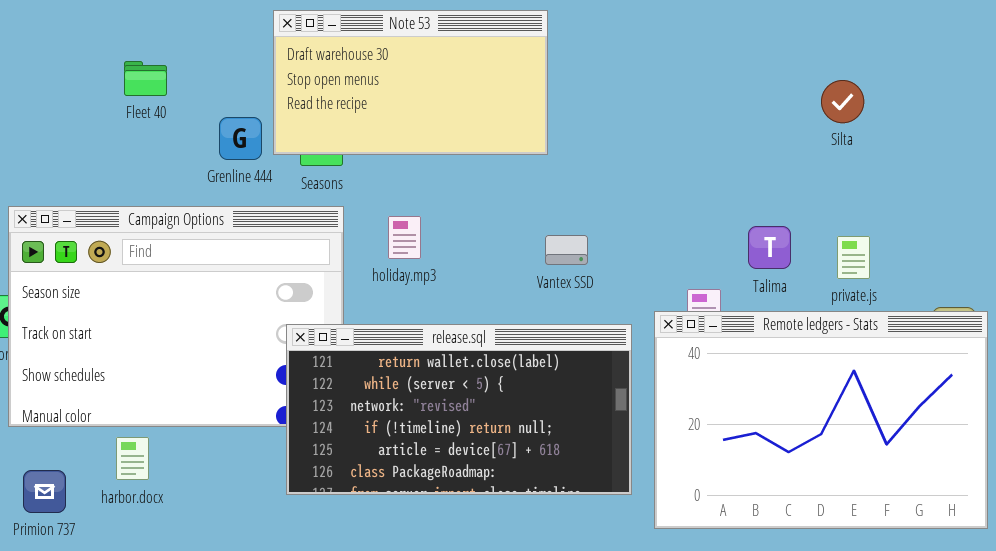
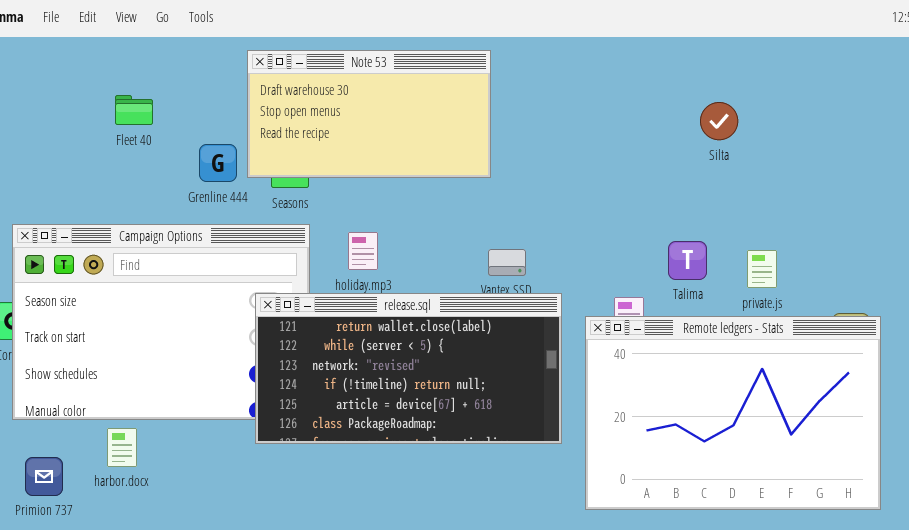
Silta: [821,80,864,123] -> [700,102,738,140], moved
release.sql: [286,324,632,495] -> [255,293,562,444], moved

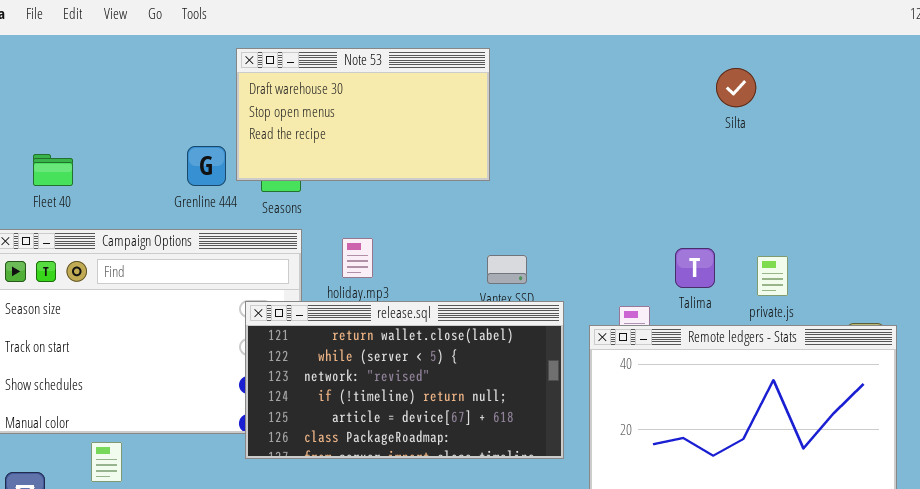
Fleet 40: [115,95,153,125] -> [33,154,73,186], moved
Silta: [700,102,738,140] -> [716,68,756,107], moved

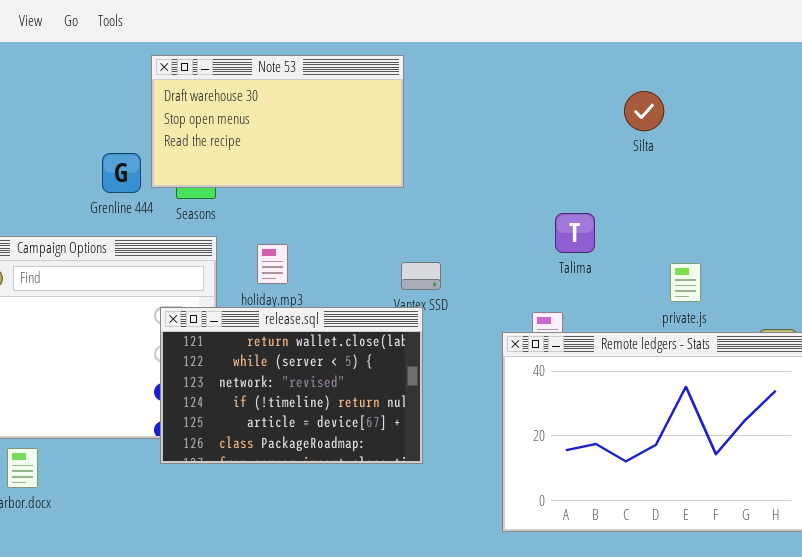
Silta: [716,68,756,107] -> [624,91,664,131], moved
Talima: [675,248,715,288] -> [555,213,595,253], moved
release.sql: [245,301,564,459] -> [160,307,423,464], resized

